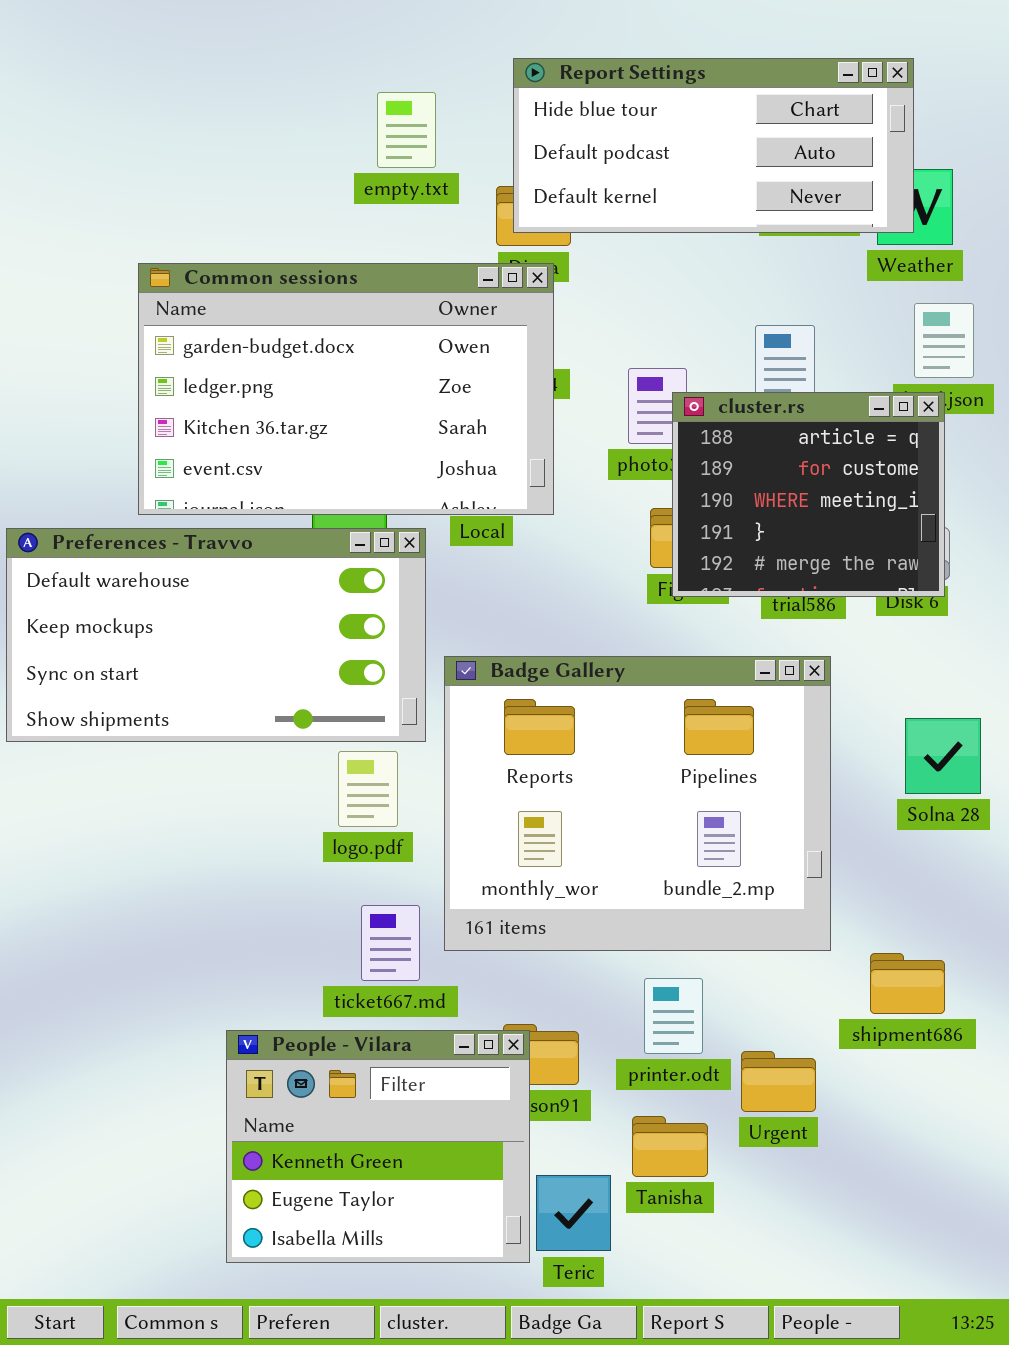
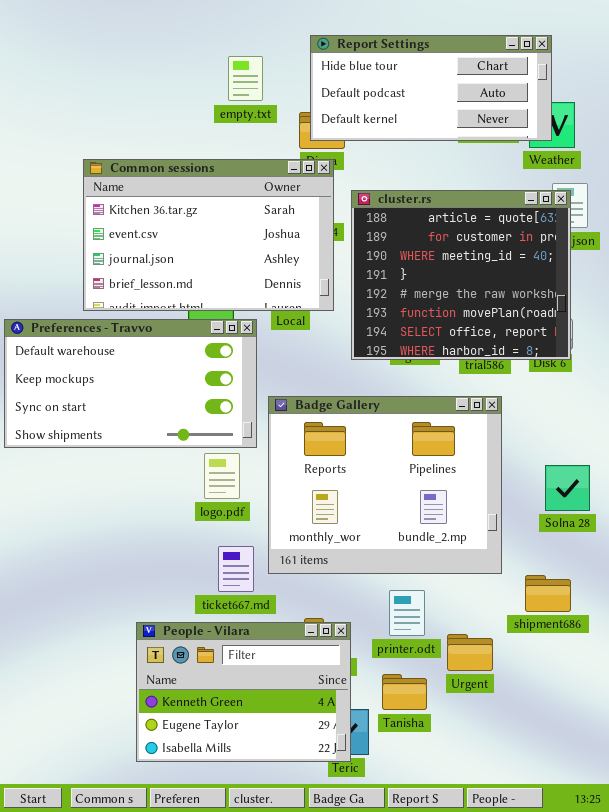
Common sessions: [138,263,554,515] -> [83,159,334,311], scrolled down 2 rows
cluster.rs: [672,392,945,597] -> [351,190,571,360], resized
Solna 28: [905,718,981,794] -> [545,465,590,511], moved
People - Vilara: [226,1030,530,1263] -> [136,622,351,762], resized

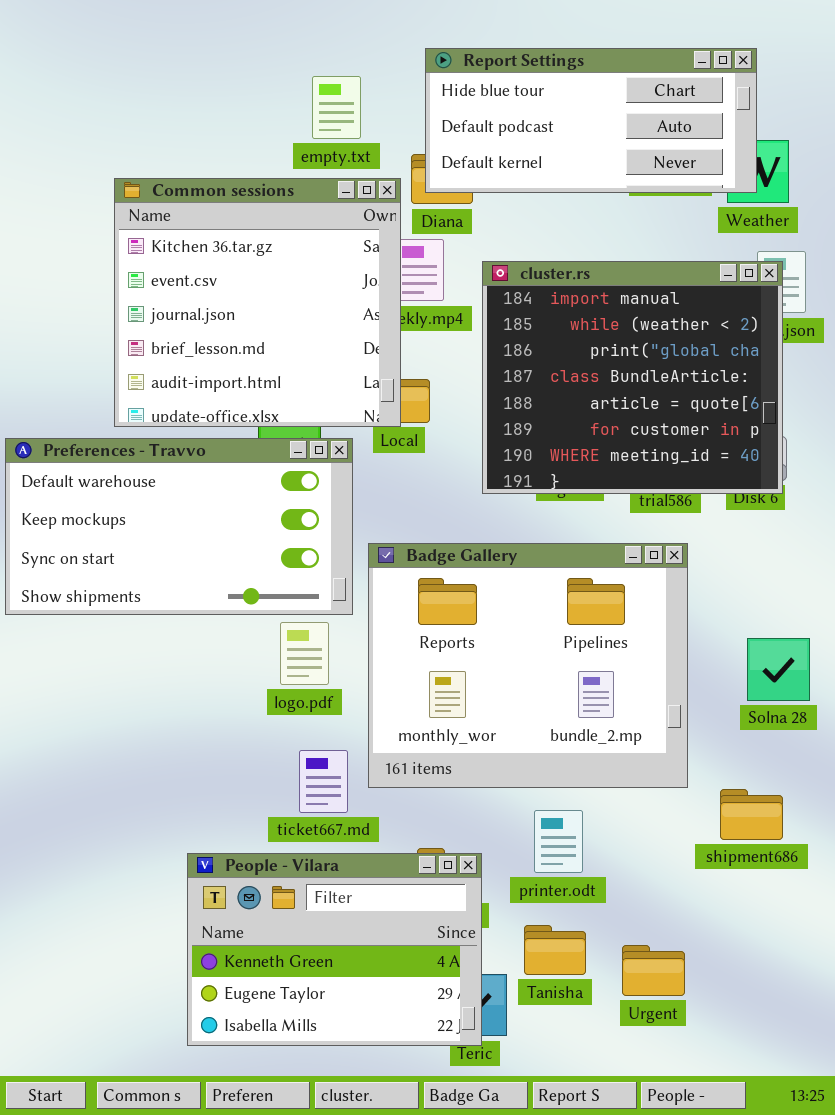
Common sessions: [83,159,334,311] -> [114,178,401,427], resized
cluster.rs: [351,190,571,360] -> [482,261,783,494], scrolled up 4 rows
Urgent: [447,634,493,671] -> [622,945,685,996], moved

